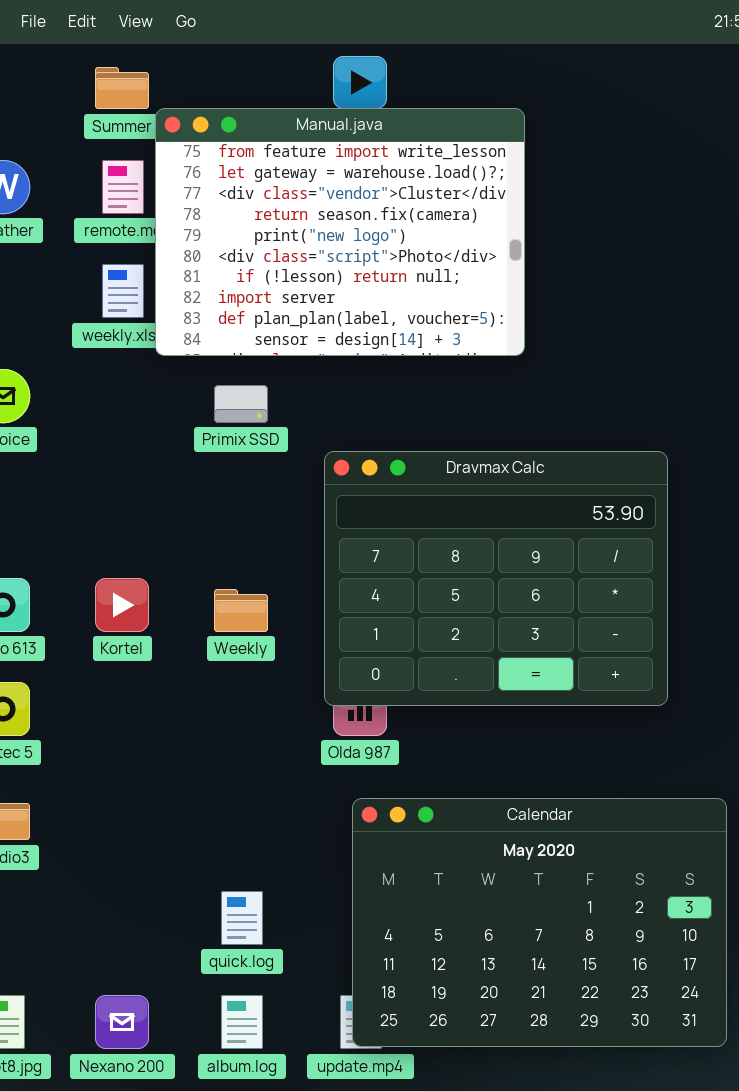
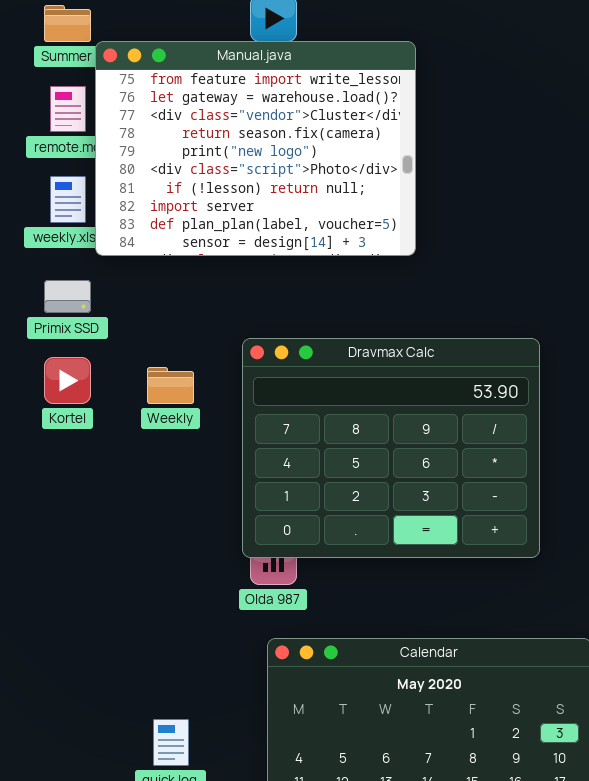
Primix SSD: [214,385,268,423] -> [44,280,91,313], moved
Kortel: [95,578,149,632] -> [44,357,91,404], moved
Weekly: [214,589,268,632] -> [147,367,194,404], moved

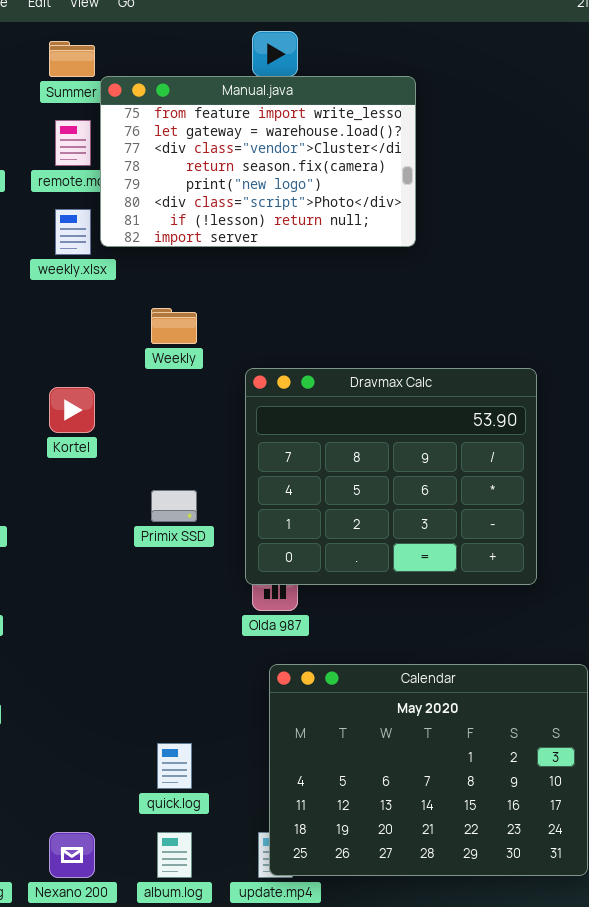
Manual.java: [95,41,416,256] -> [100,76,416,247], resized
Primix SSD: [44,280,91,313] -> [151,490,197,522], moved
Weekly: [147,367,194,404] -> [151,308,197,344], moved

